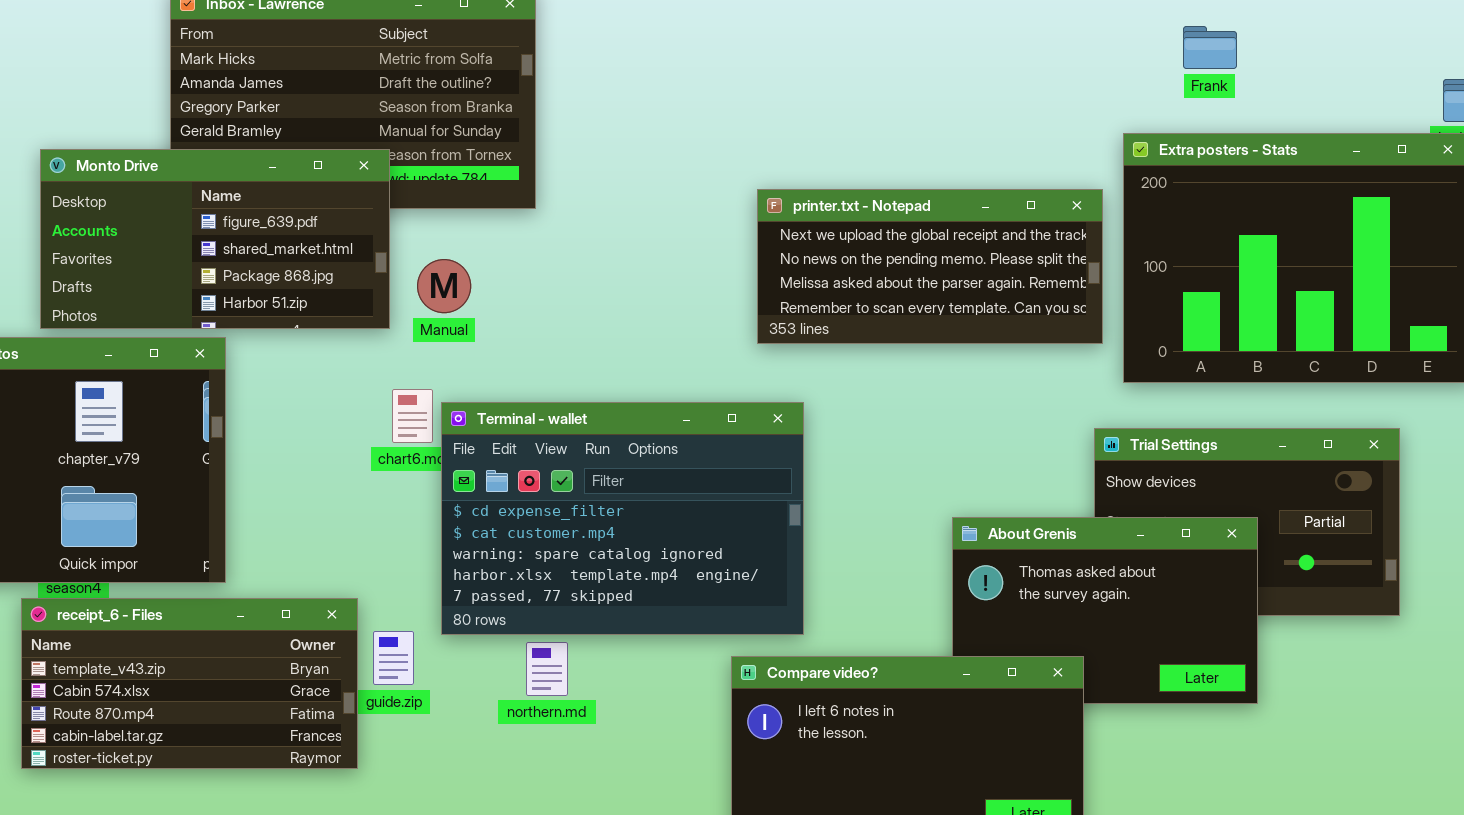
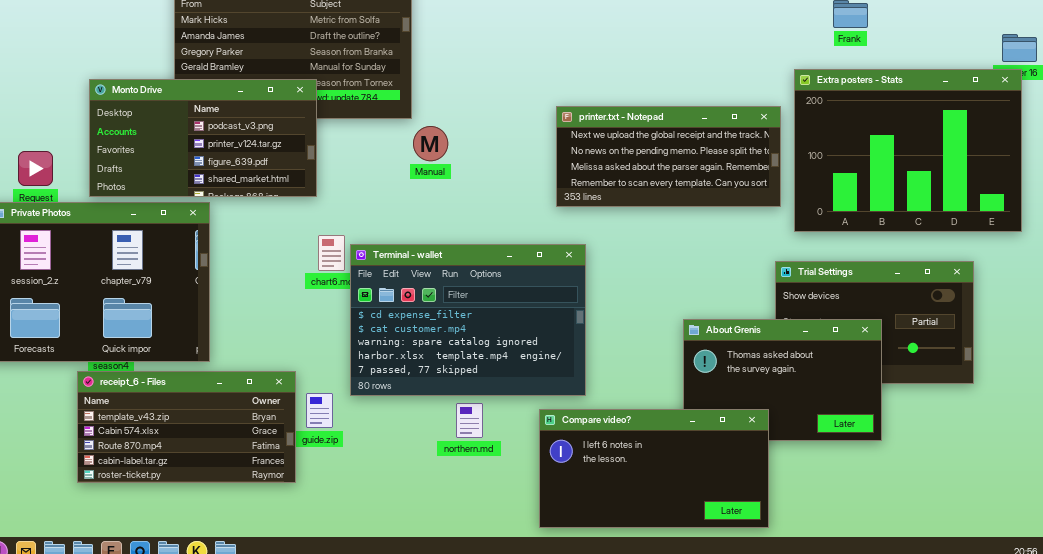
Monto Drive: [40,149,390,329] -> [89,79,317,197], scrolled up 2 rows
Manual: [417,259,471,313] -> [413,126,448,161], moved
northern.md: [526,642,568,696] -> [456,403,483,438], moved

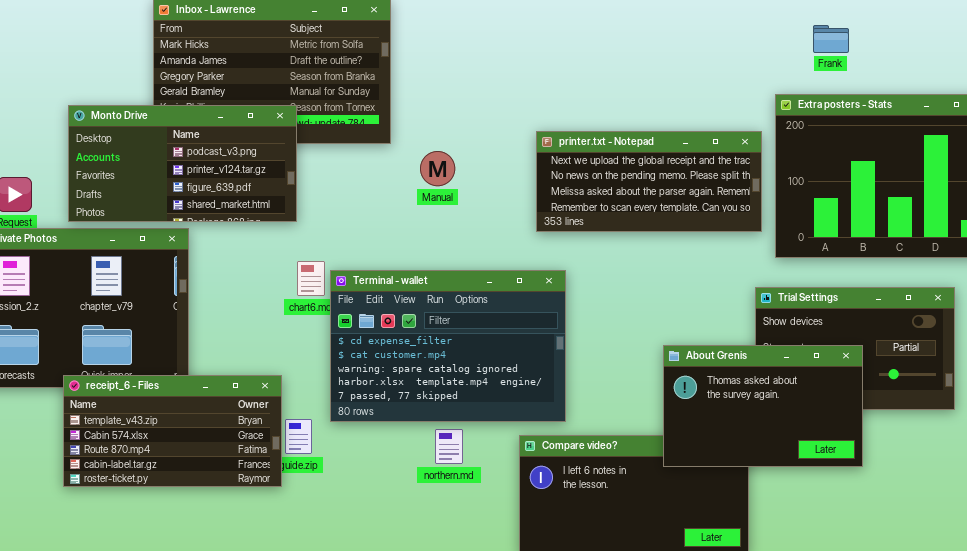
Manual: [413,126,448,161] -> [420,151,455,186], moved
About Grenis: [683,319,882,441] -> [663,345,863,467], raised
receipt_6 - Files: [77,371,296,483] -> [63,375,282,487], moved

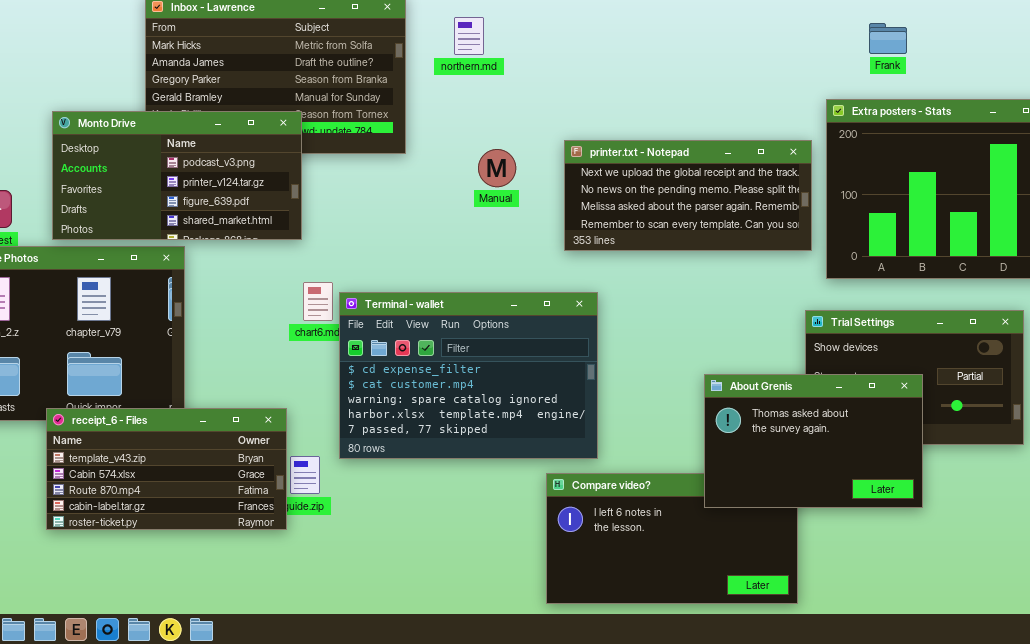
Manual: [420,151,455,186] -> [478,149,516,187], moved
northern.md: [435,429,463,464] -> [454,17,484,55], moved

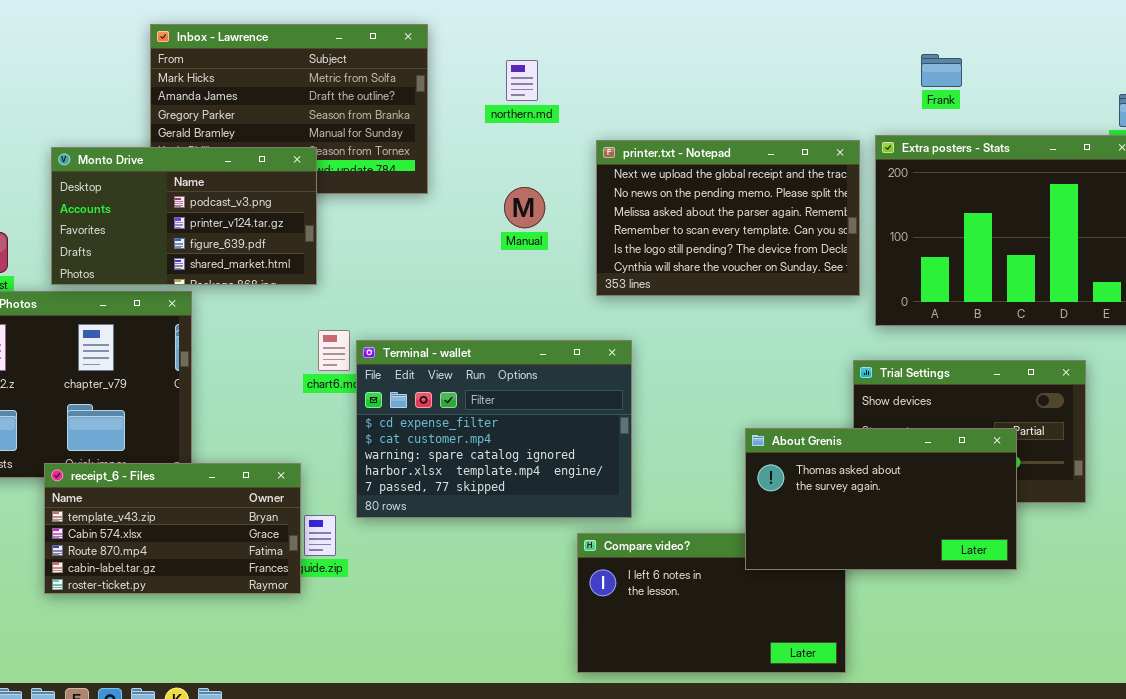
northern.md: [454,17,484,55] -> [506,60,538,101], moved
printer.txt - Notepad: [564,140,812,251] -> [596,140,860,296], resized
About Grenis: [704,374,923,508] -> [745,428,1017,570], resized

